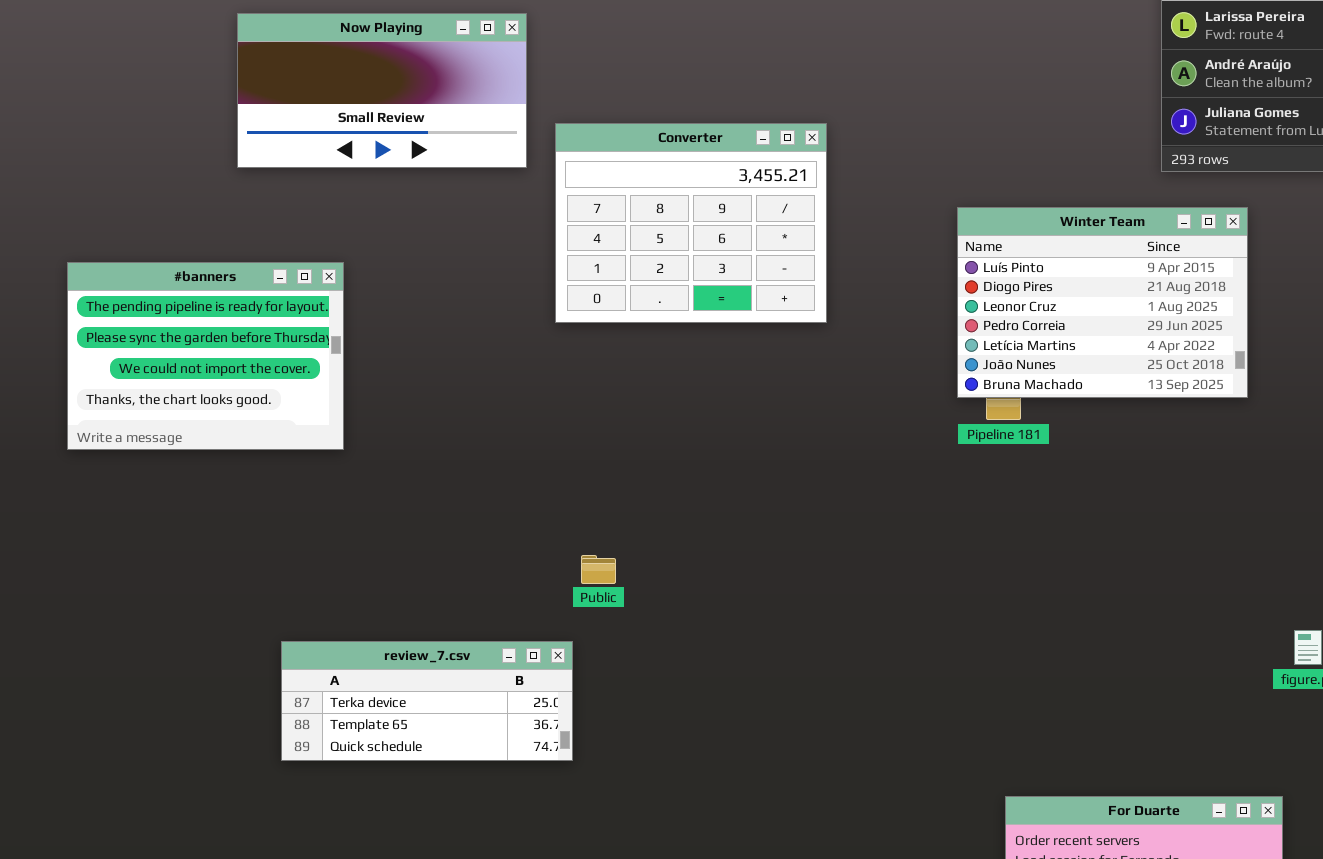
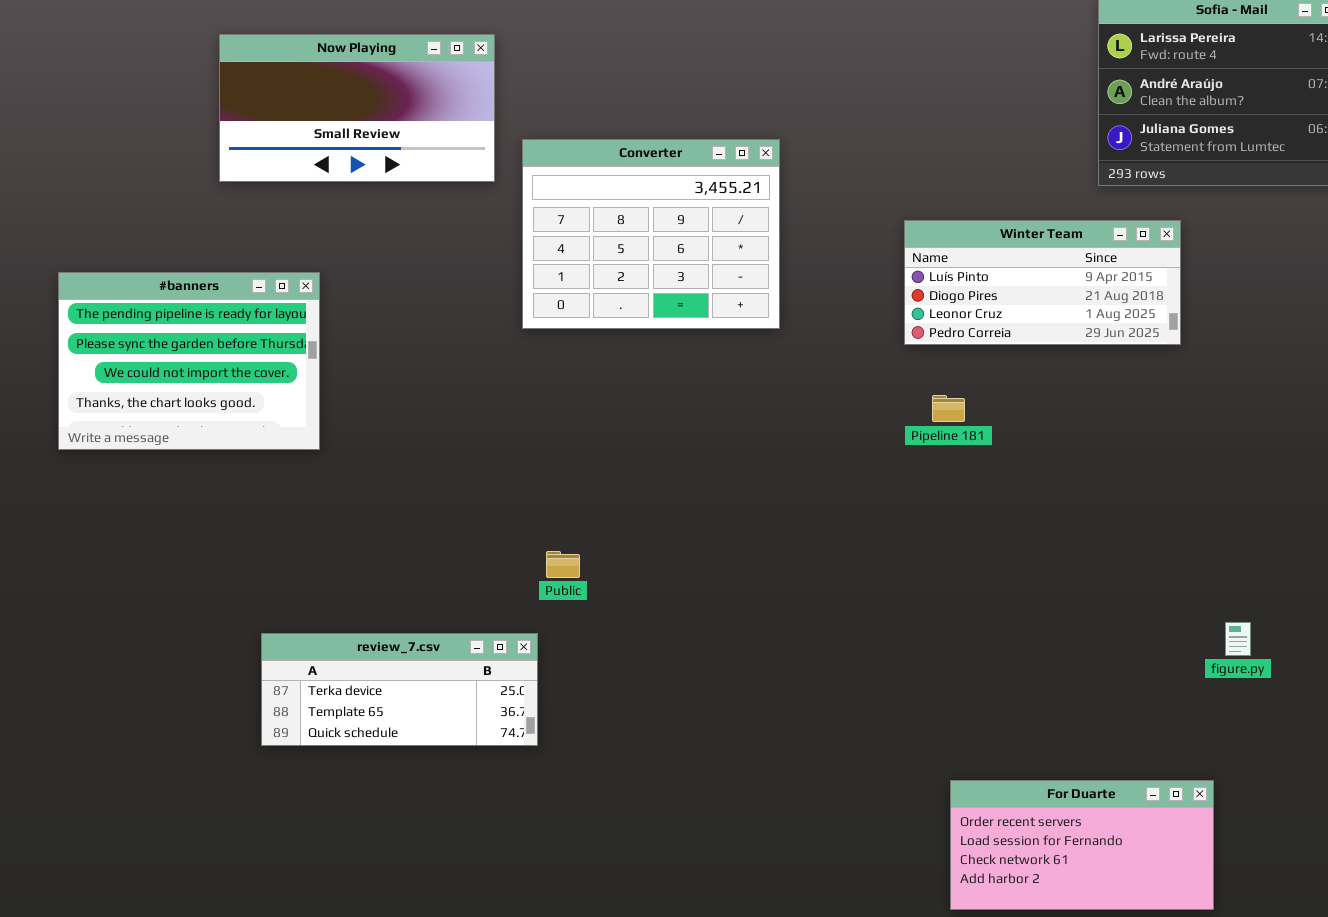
Winter Team: [957,207,1248,398] -> [904,220,1181,345], resized

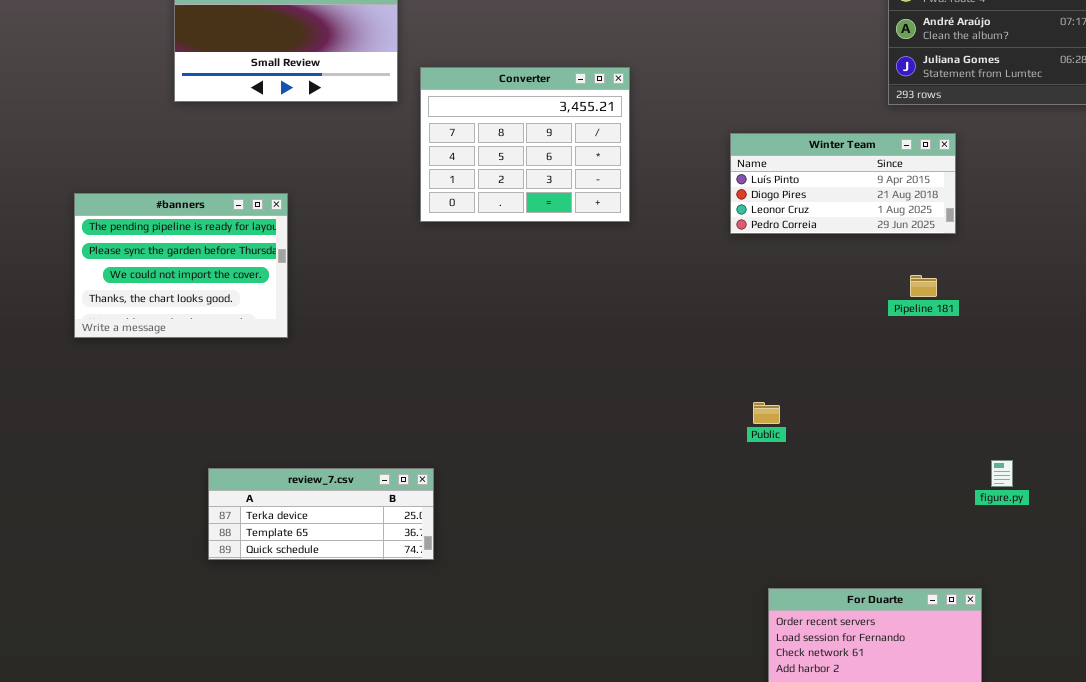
#banners: [58,272,320,450] -> [74,193,288,338], moved
Pipeline 181: [932,395,965,422] -> [910,275,937,297], moved
Public: [546,551,580,578] -> [753,402,780,424], moved

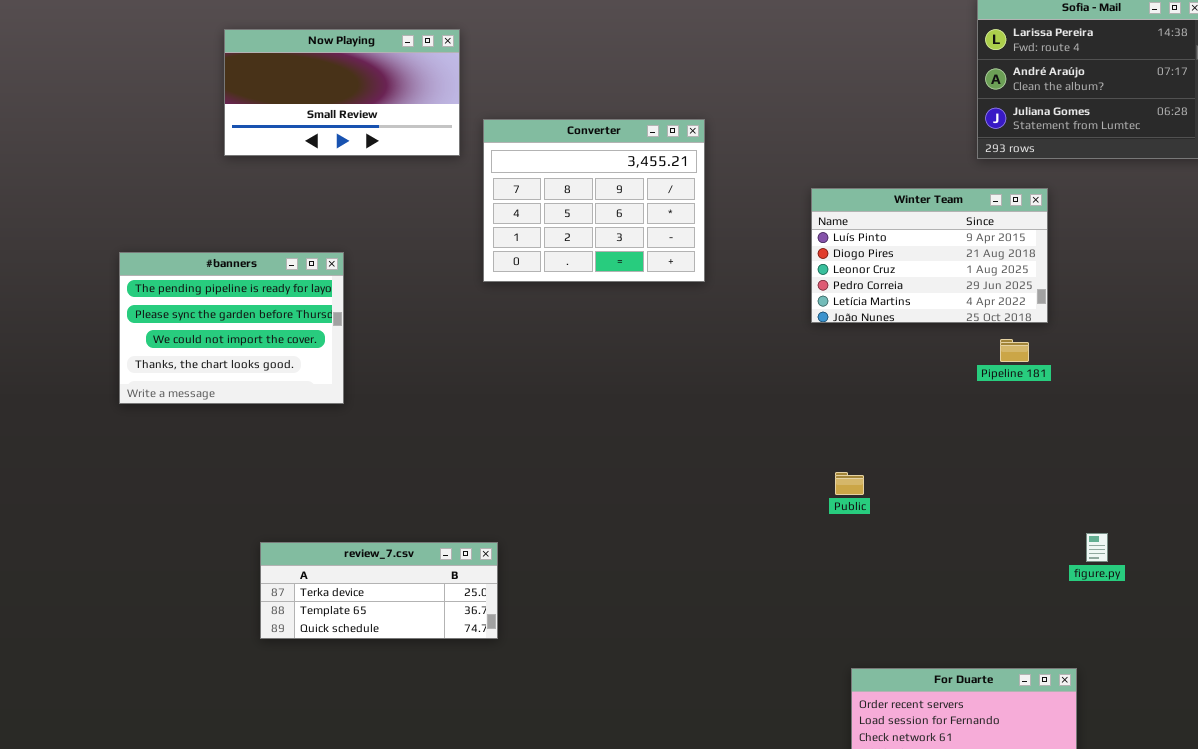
Winter Team: [730,133,956,234] -> [811,188,1048,323], resized

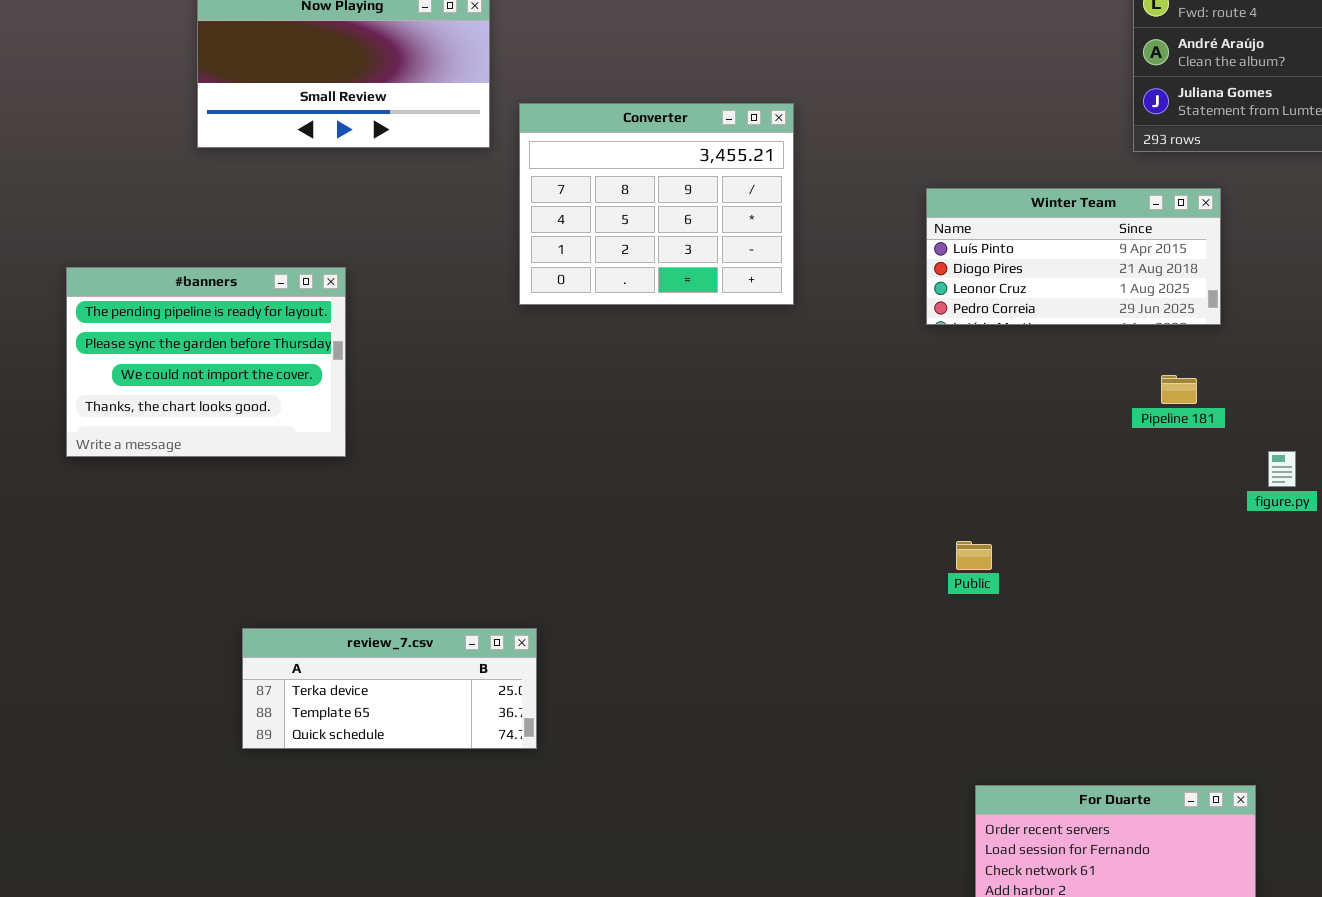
Winter Team: [811,188,1048,323] -> [926,188,1221,325], resized
figure.py: [1086,533,1108,562] -> [1268,451,1296,487], moved

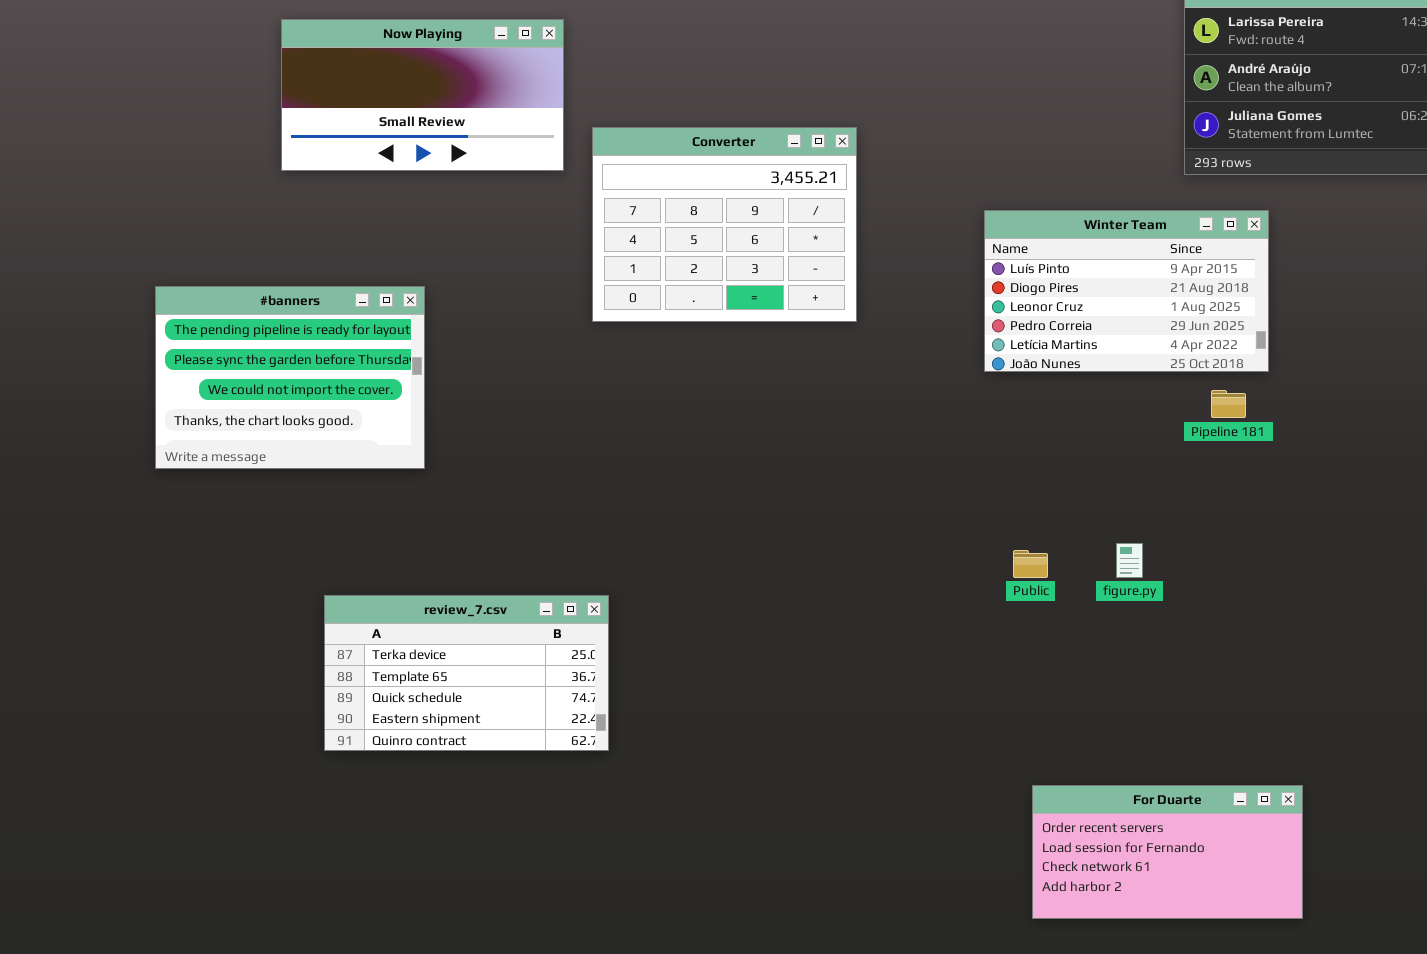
Winter Team: [926,188,1221,325] -> [984,210,1269,372], resized
figure.py: [1268,451,1296,487] -> [1116,543,1143,578], moved
review_7.csv: [242,628,537,749] -> [324,595,609,751], resized

